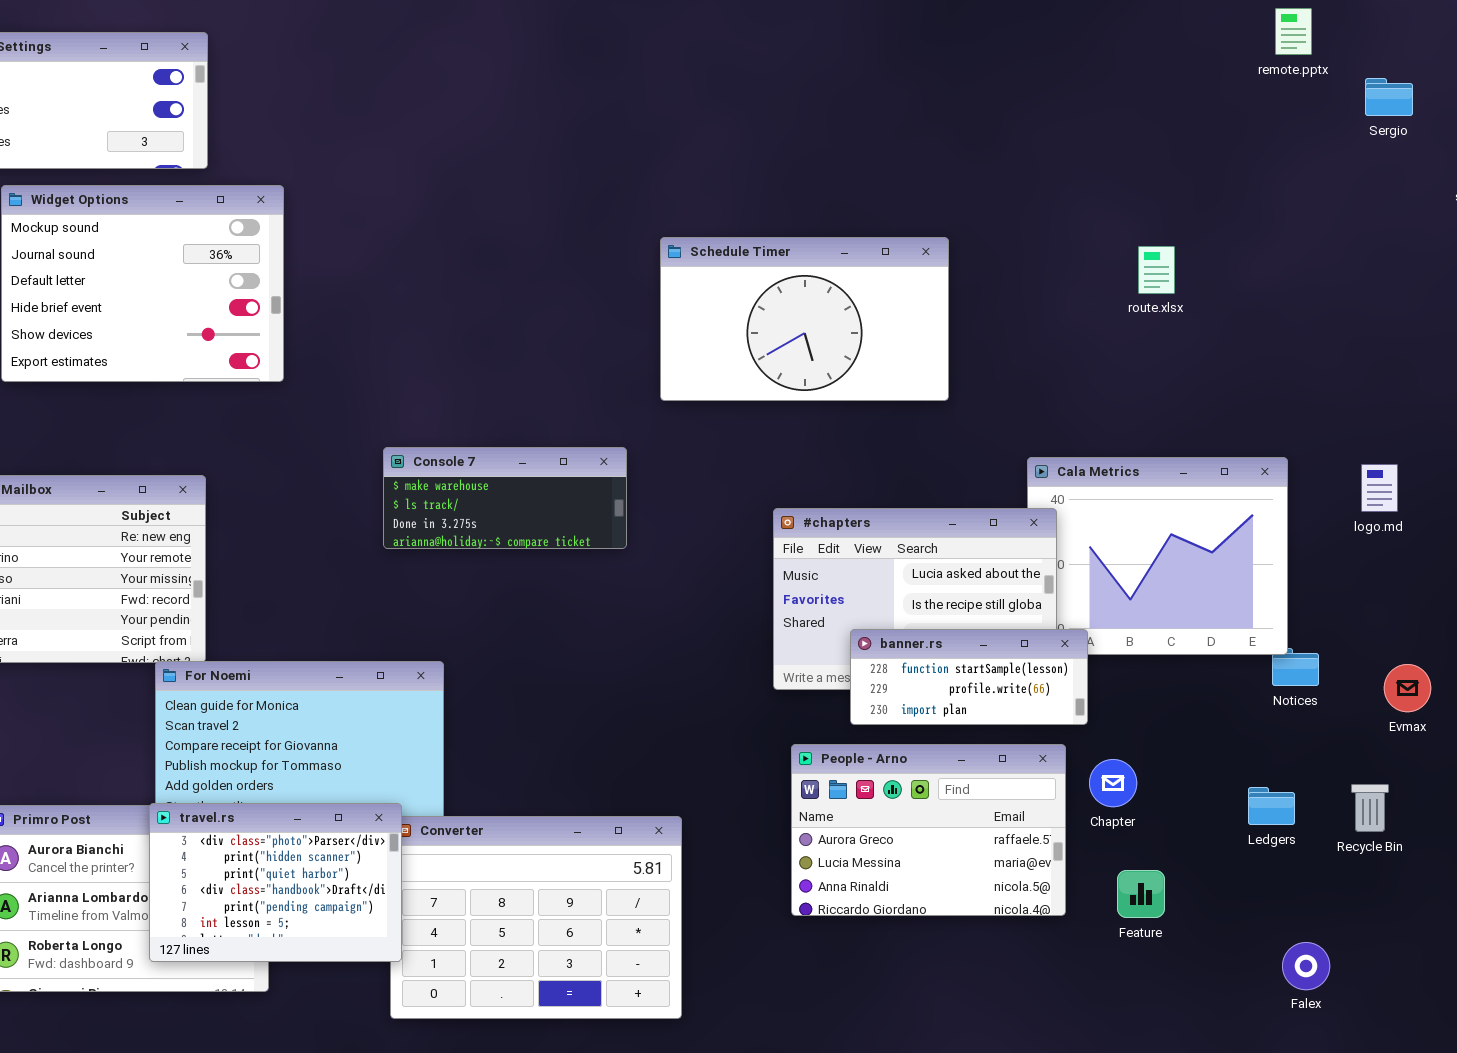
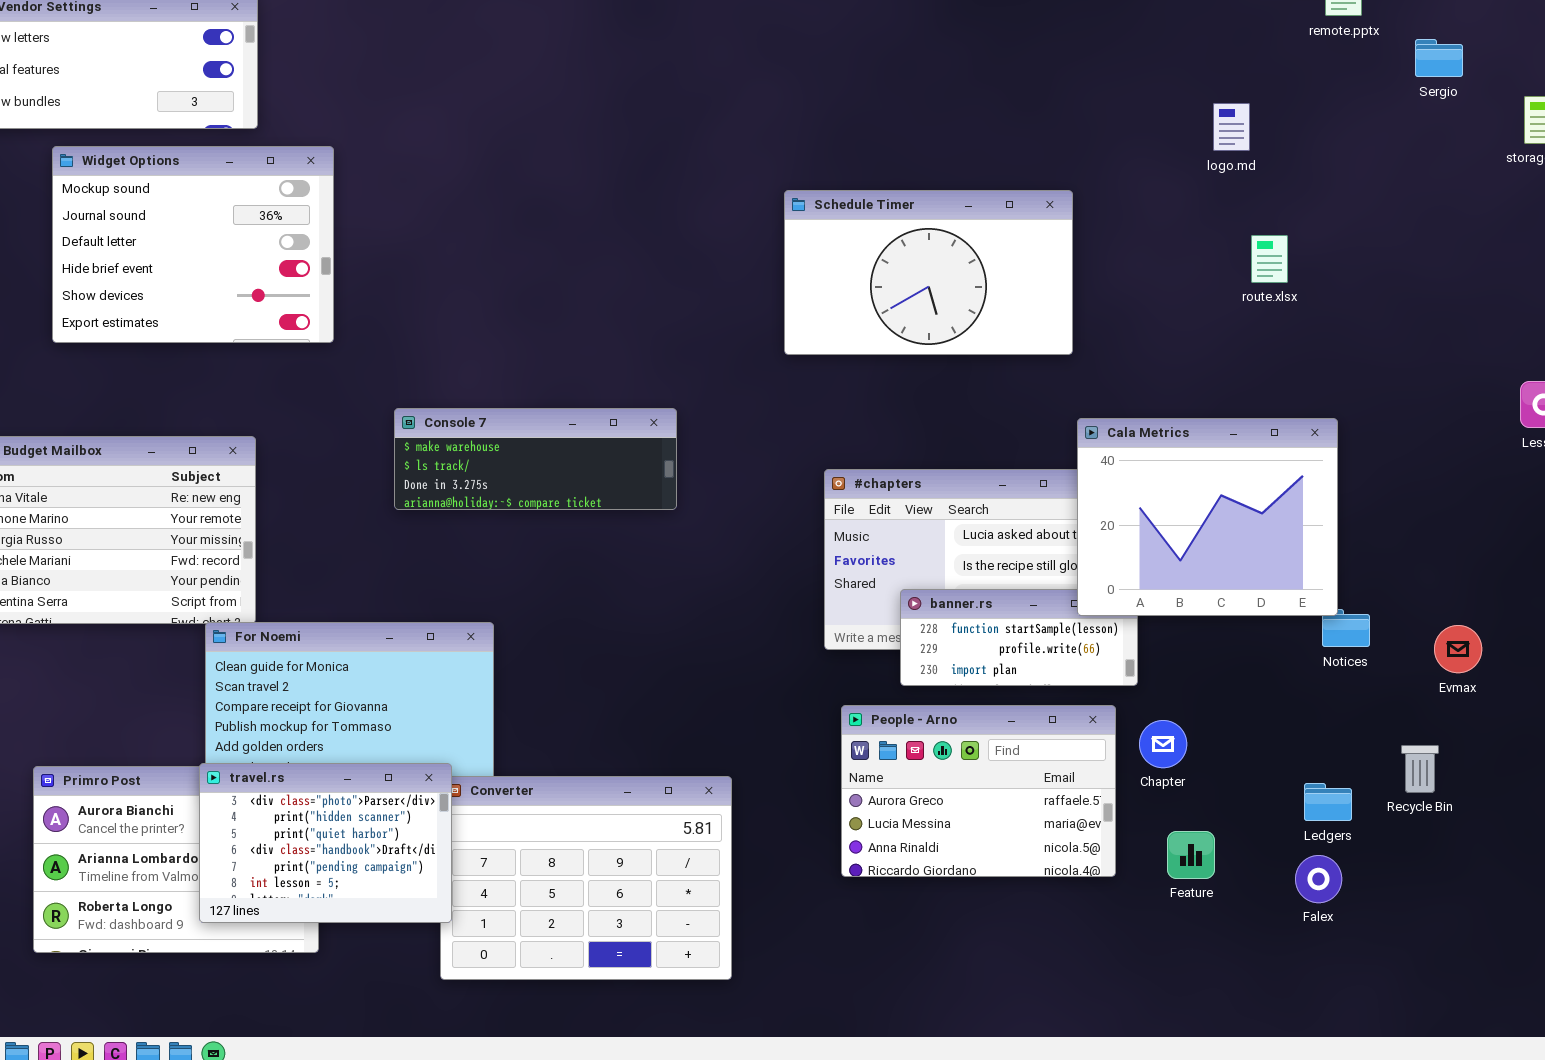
Schedule Timer: [660,237,949,401] -> [784,190,1073,355], moved
route.xlsx: [1138,246,1175,294] -> [1251,235,1288,283], moved
Console 7: [383,447,627,549] -> [394,408,677,510], resized
Cala Metrics: [1027,457,1288,655] -> [1077,418,1338,616], raised
logo.md: [1361,464,1398,512] -> [1213,103,1250,151], moved
Ledgers: [1248,787,1295,825] -> [1304,783,1352,821], moved
Falex: [1282,942,1330,990] -> [1295,855,1342,903], moved

